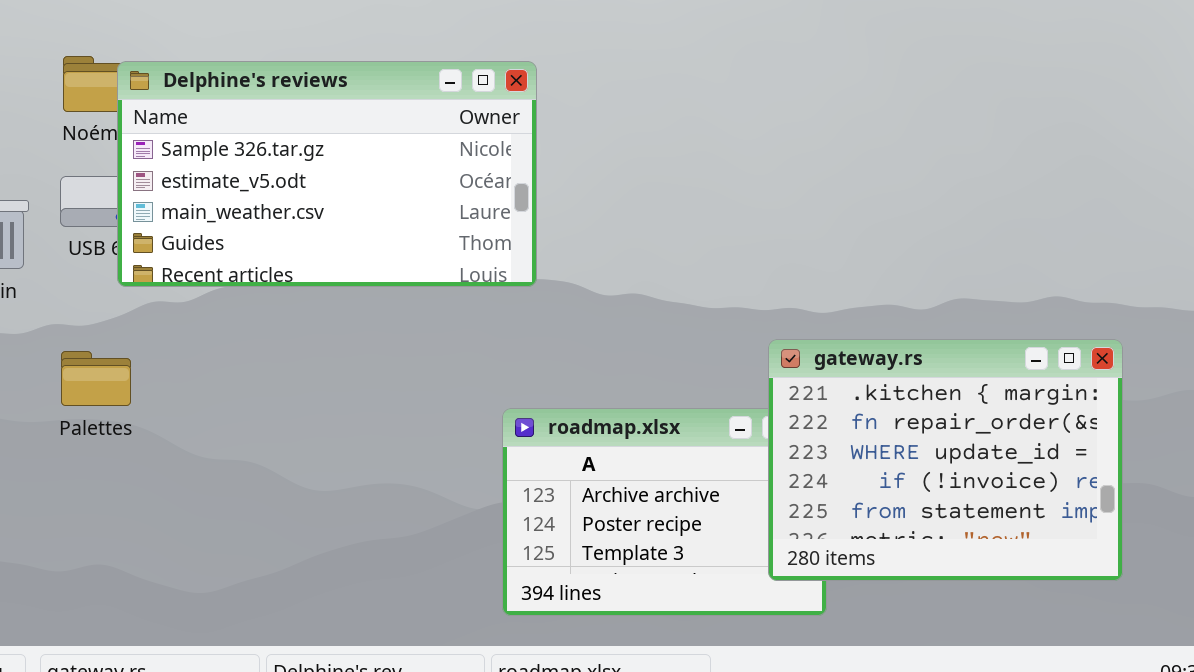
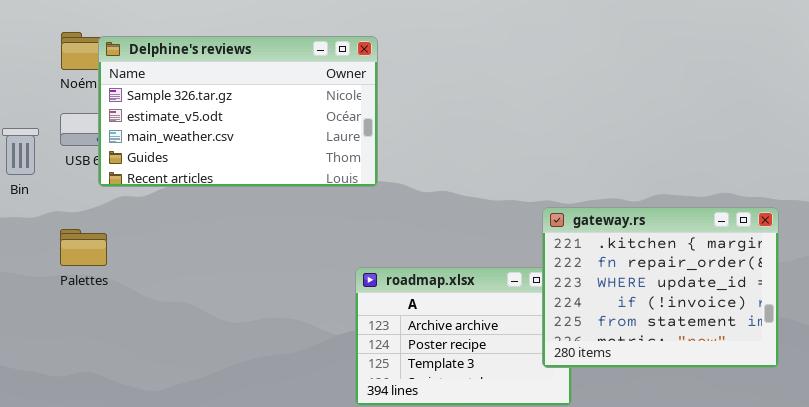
gateway.rs: [768,339,1123,581] -> [542,207,779,368], moved

